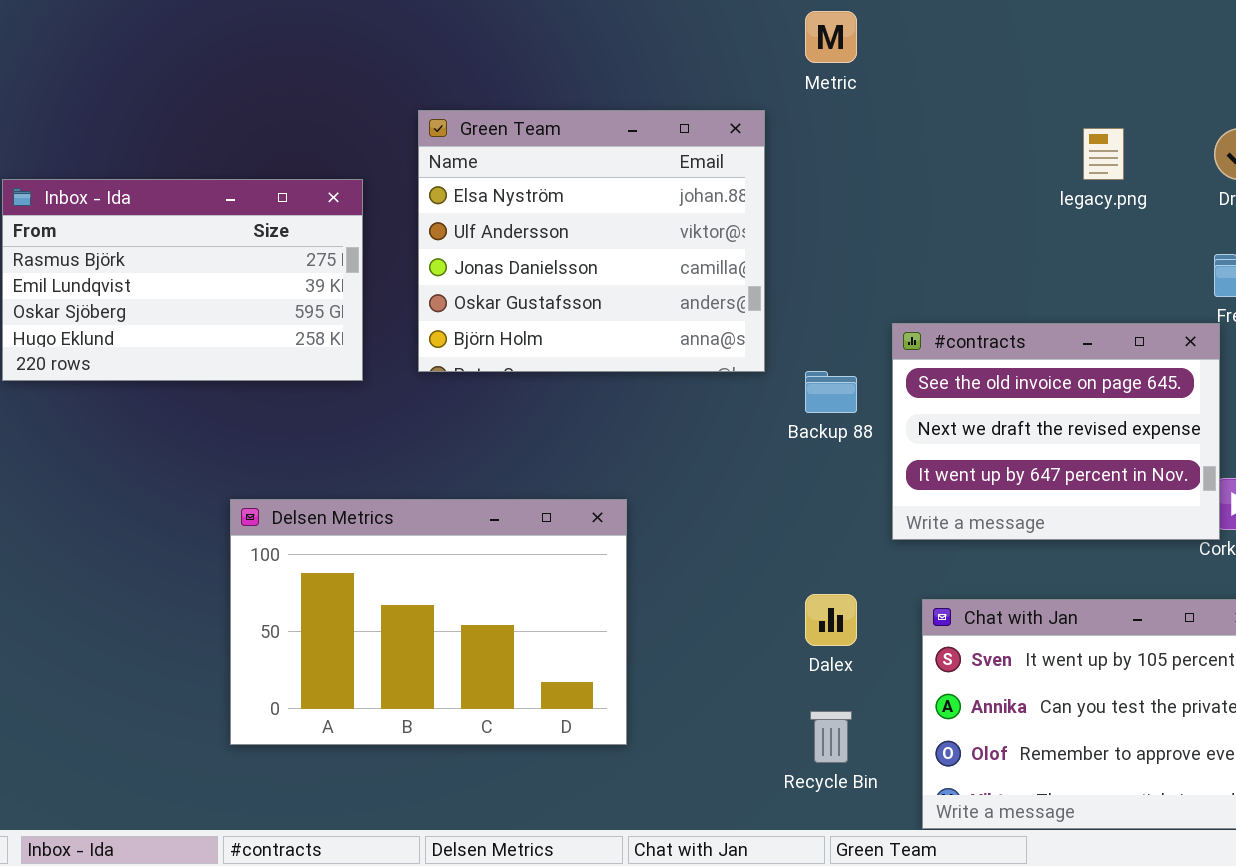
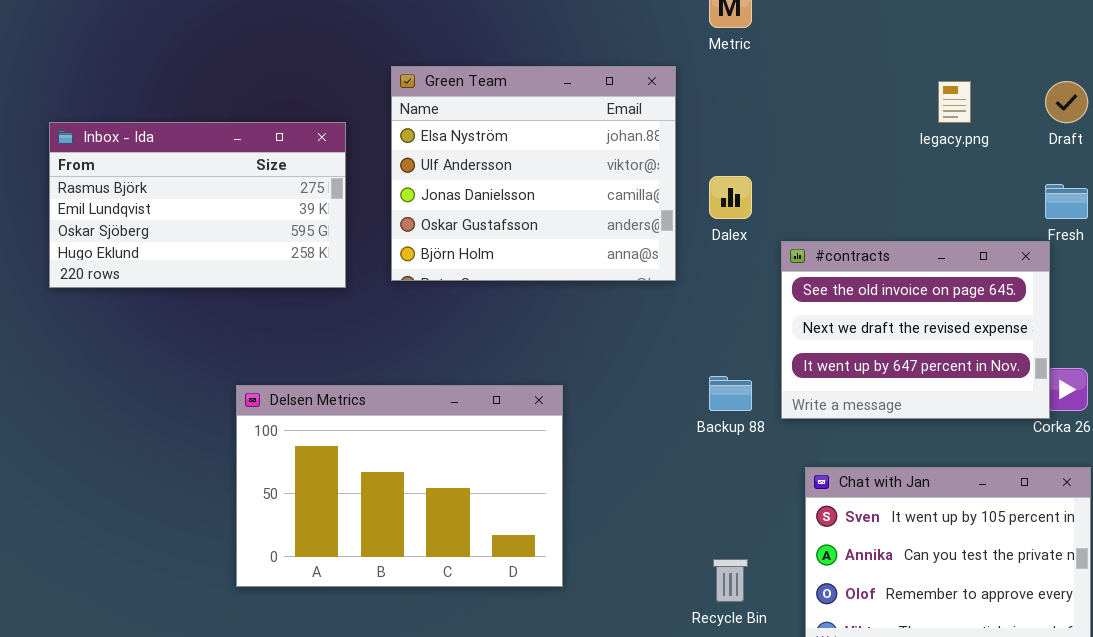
Backup 88: [805,371,857,413] -> [709,376,752,411], moved
Dalex: [805,594,857,646] -> [709,176,752,219], moved

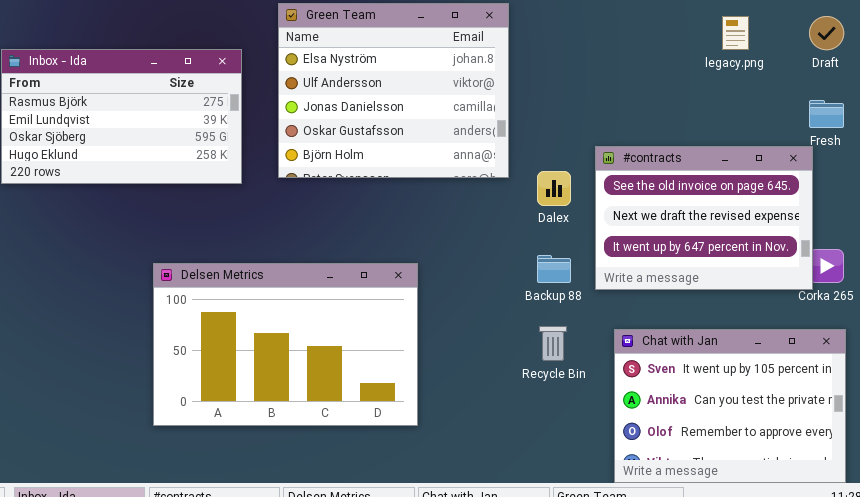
Dalex: [709,176,752,219] -> [537,171,571,206], moved
Recycle Bin: [713,559,748,602] -> [539,326,567,361], moved

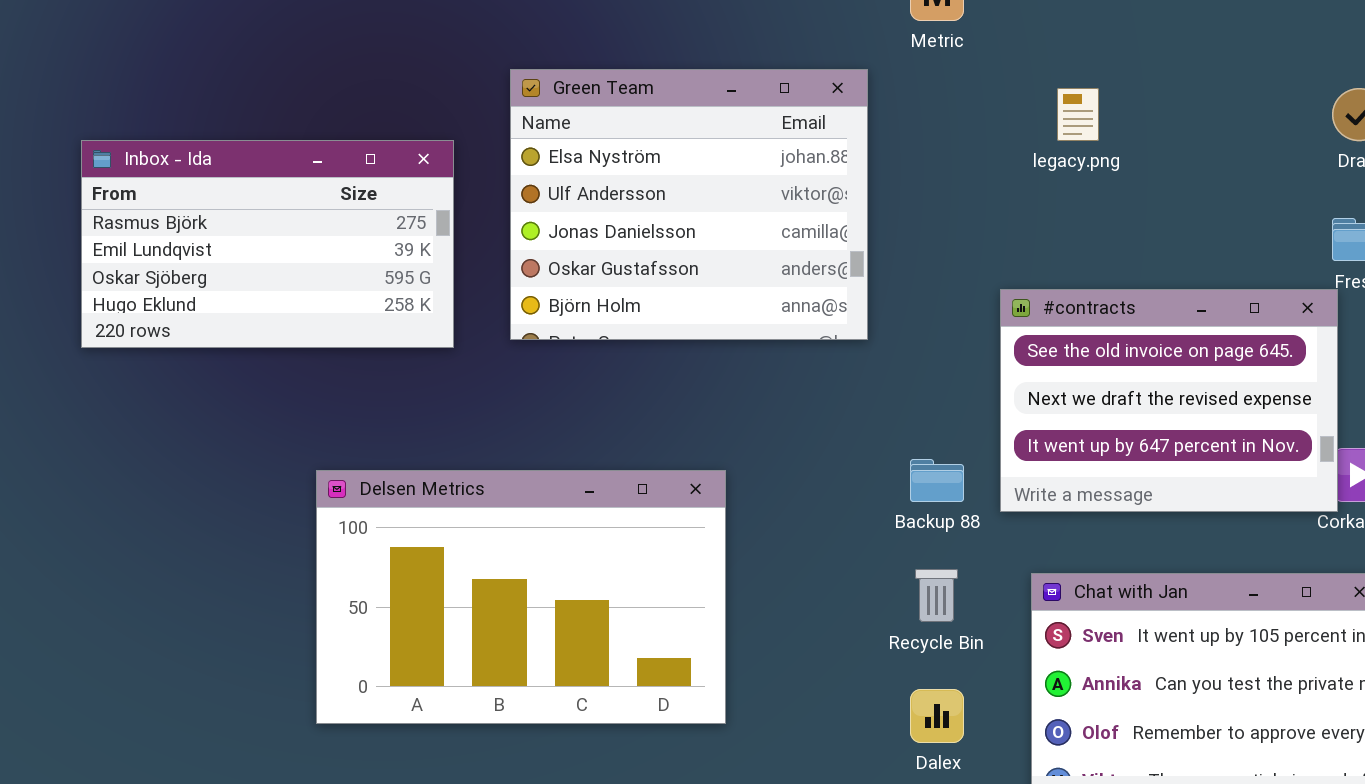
legacy.png: [722,16,749,50] -> [1057,88,1099,141], moved
Dalex: [537,171,571,206] -> [910,689,964,743], moved

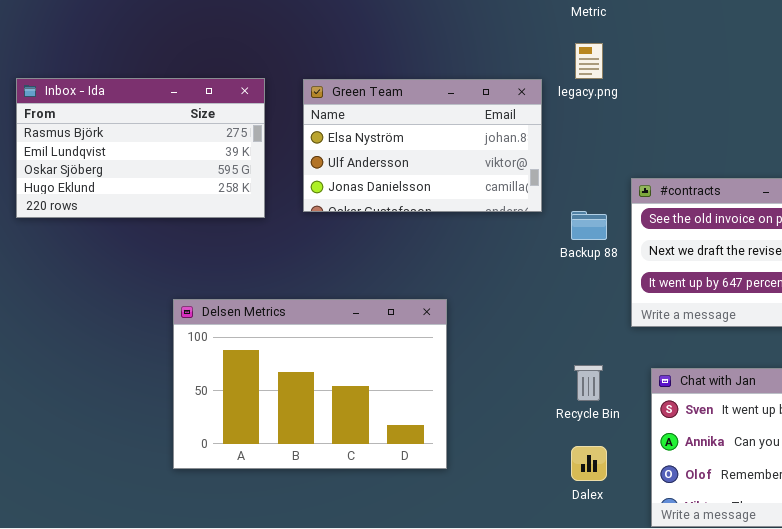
Green Team: [510,69,868,340] -> [303,79,542,212], resized
legacy.png: [1057,88,1099,141] -> [575,43,603,79], moved
Backup 88: [910,459,964,502] -> [571,211,607,240], moved

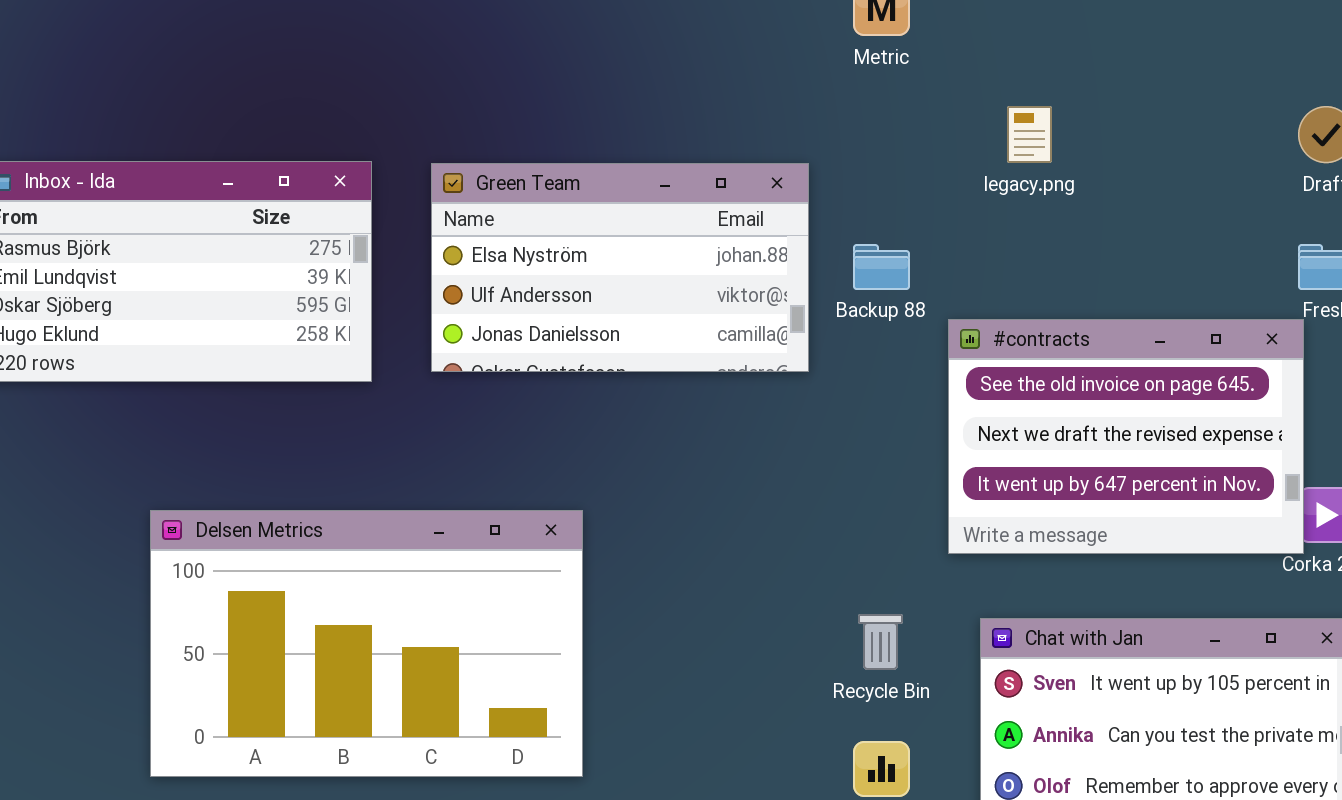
legacy.png: [575,43,603,79] -> [1007,106,1052,163], moved
Backup 88: [571,211,607,240] -> [853,244,910,290], moved
Delsen Metrics: [173,299,447,469] -> [150,510,583,777], moved

